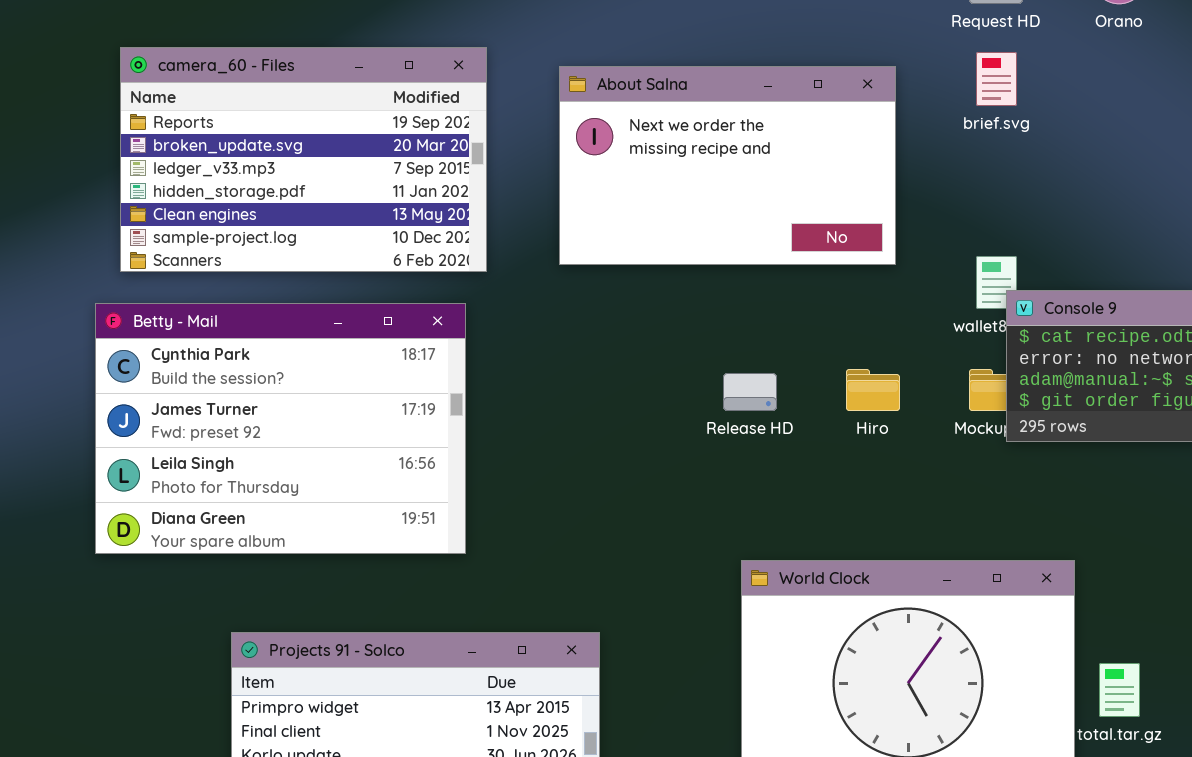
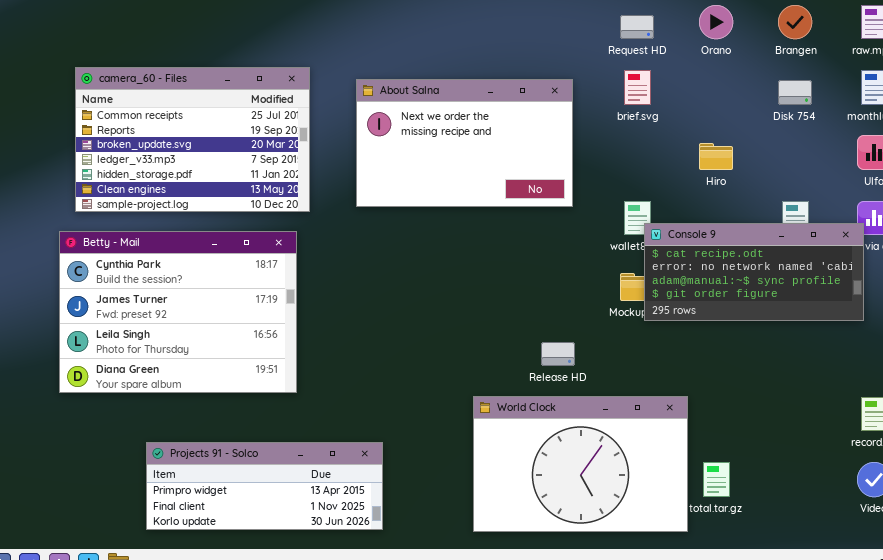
camera_60 - Files: [120,47,487,272] -> [75,67,310,212], scrolled up 1 row
Hiro: [846,369,900,411] -> [699,143,733,170], moved
Release HD: [723,373,777,411] -> [541,342,575,366], moved

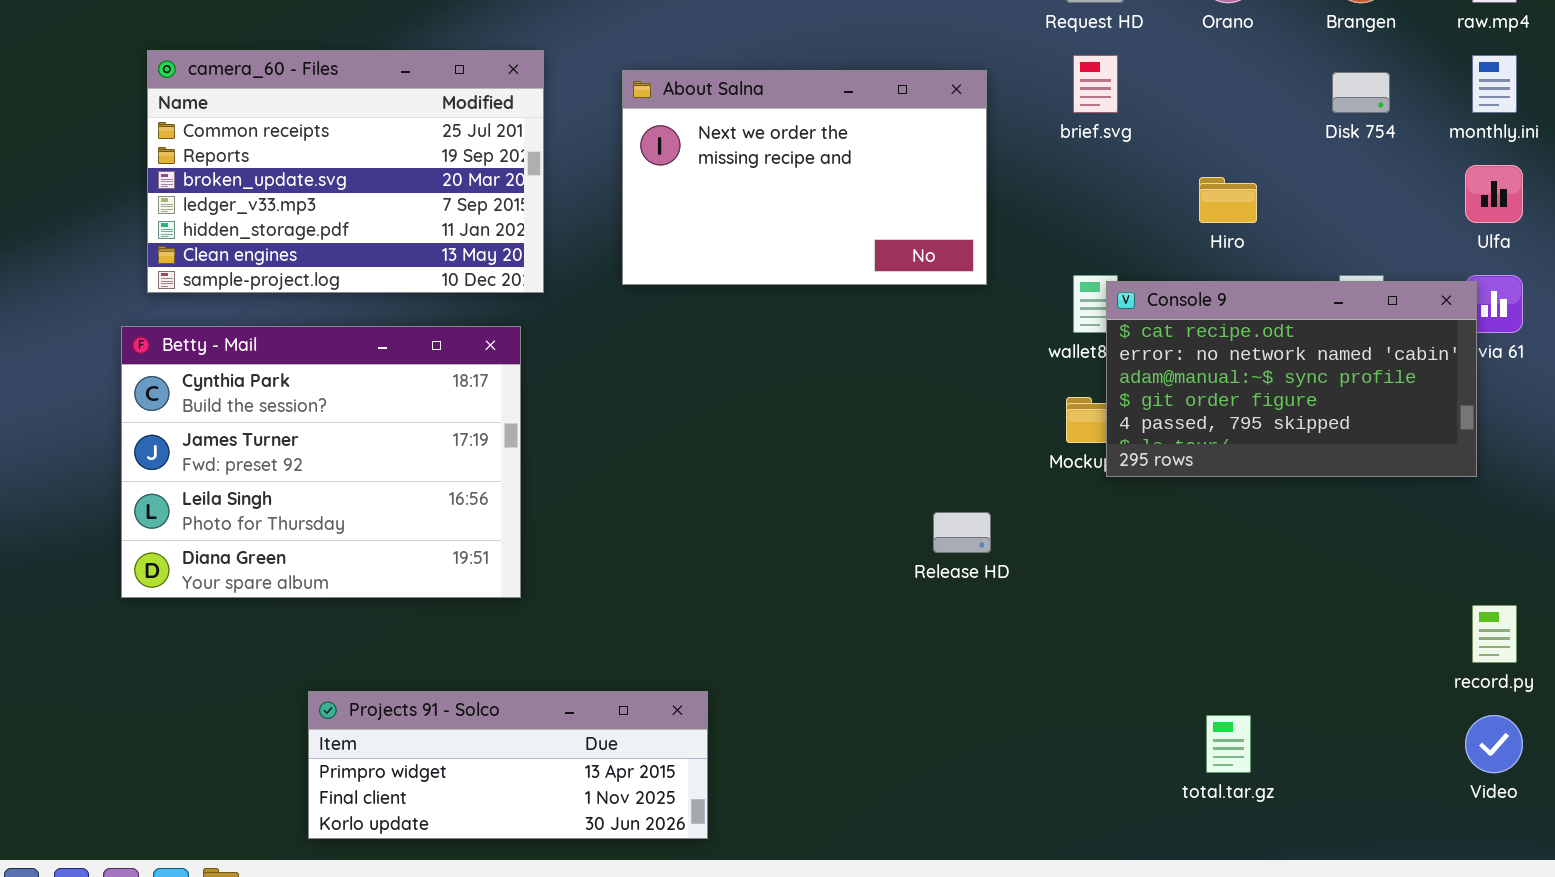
Console 9: [644,223,864,321] -> [1106,281,1477,477], resized
World Clock: [473,396,688,532] -> none, closed
Projects 91 - Solco: [146,442,383,530] -> [308,691,708,839], moved

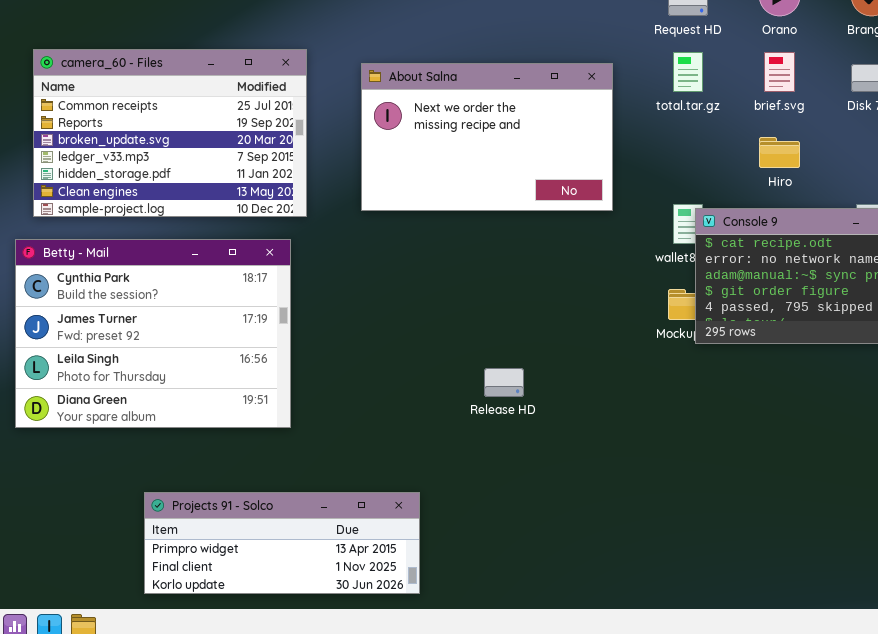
brief.svg: [1073,55,1118,113] -> [764,52,795,92], moved
Release HD: [933,512,991,553] -> [484,368,524,397], moved
total.tar.gz: [1206,715,1251,773] -> [673,52,703,92], moved

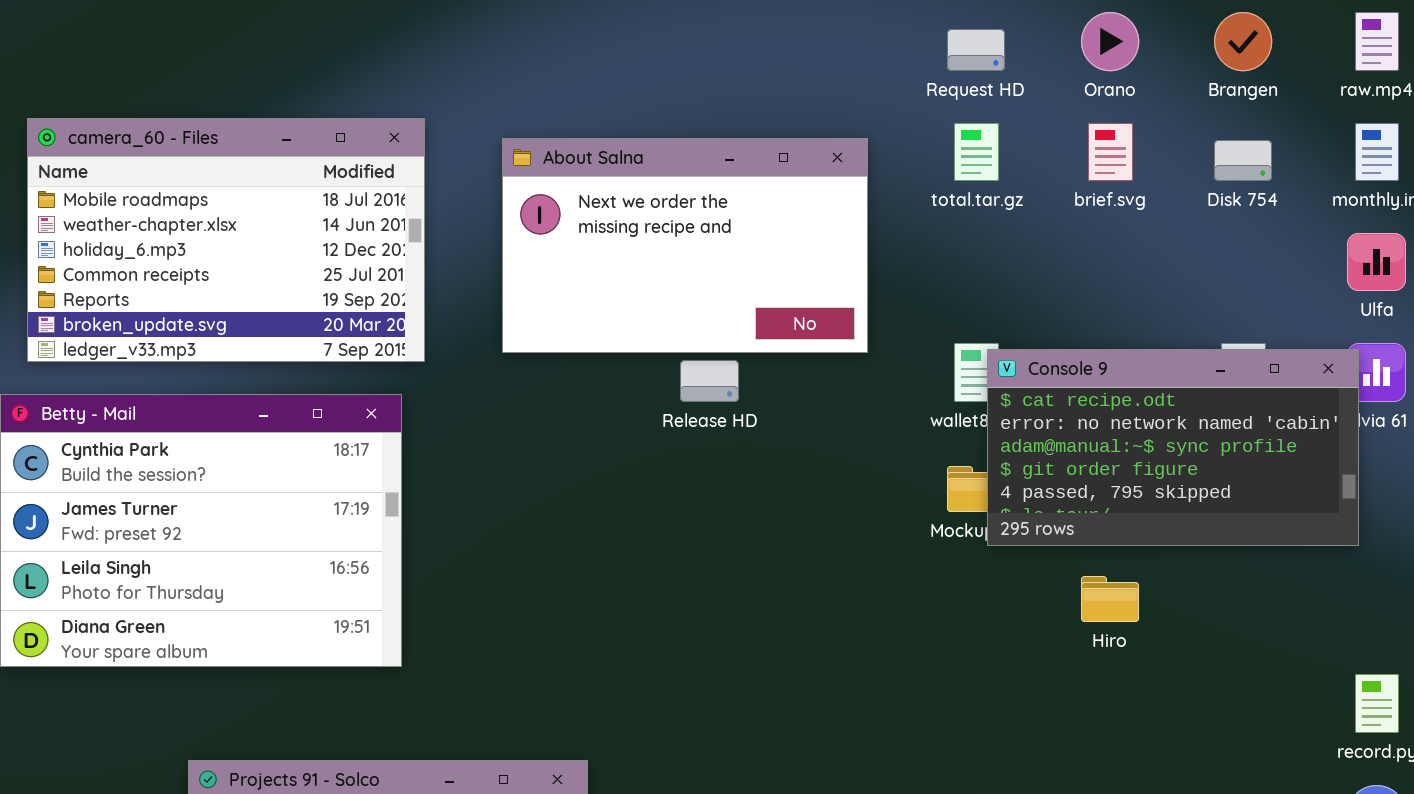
camera_60 - Files: [33,49,307,217] -> [27,118,425,362], scrolled up 3 rows
Hiro: [759,137,800,168] -> [1081,576,1139,622], moved
Release HD: [484,368,524,397] -> [680,360,739,402], moved

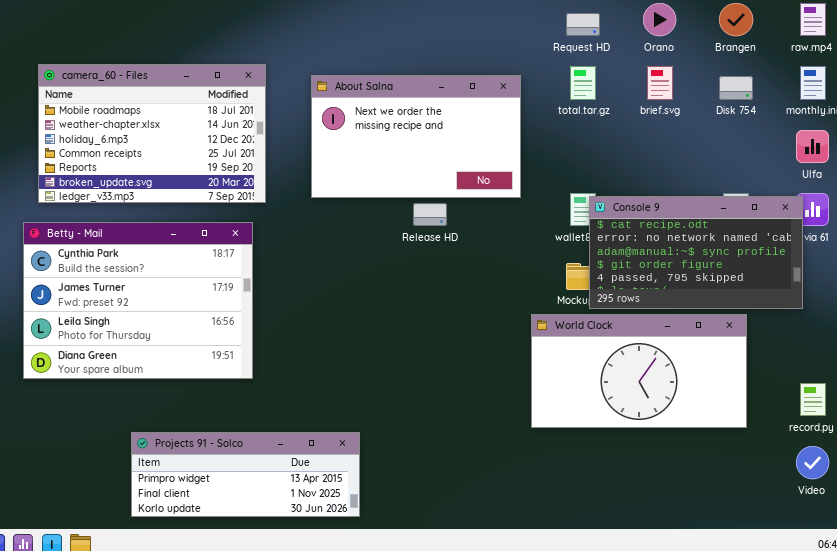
World Clock: none -> [531,314,747,428], opened

